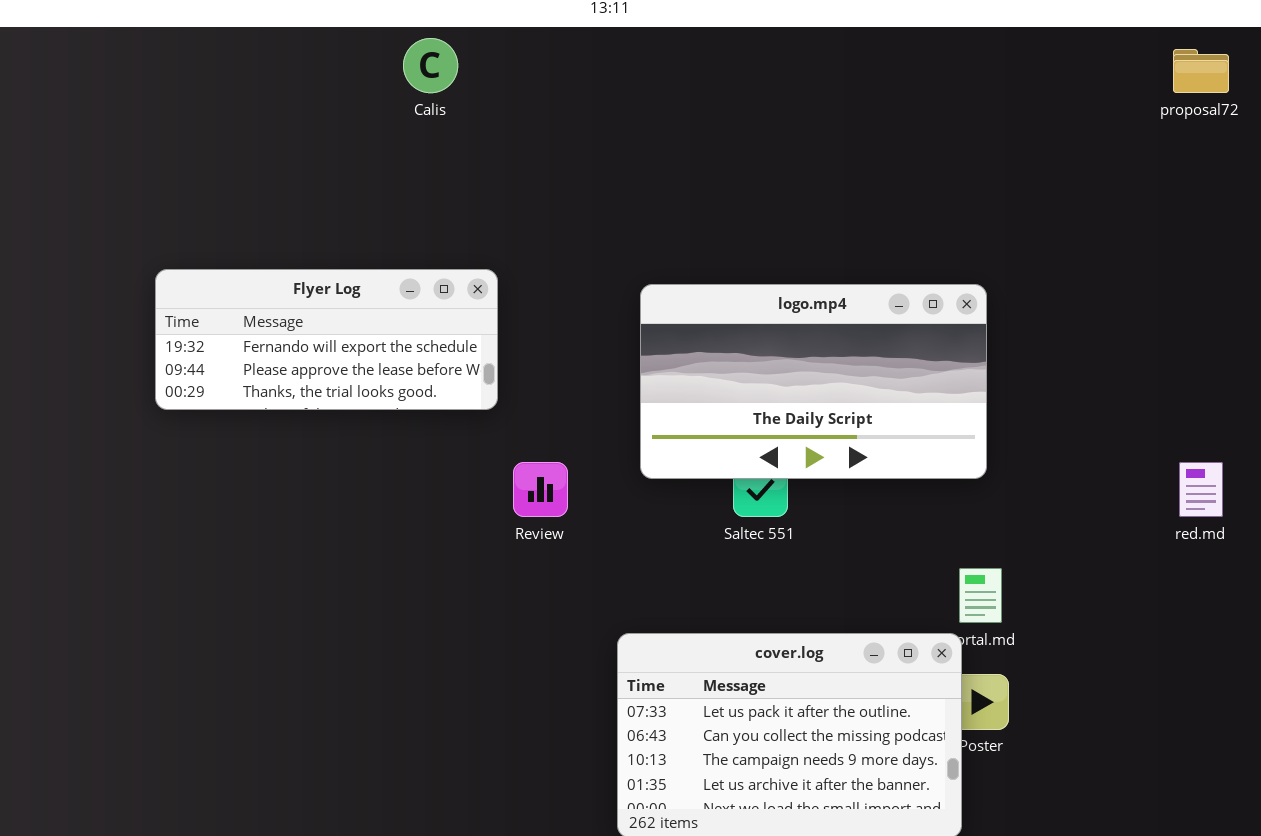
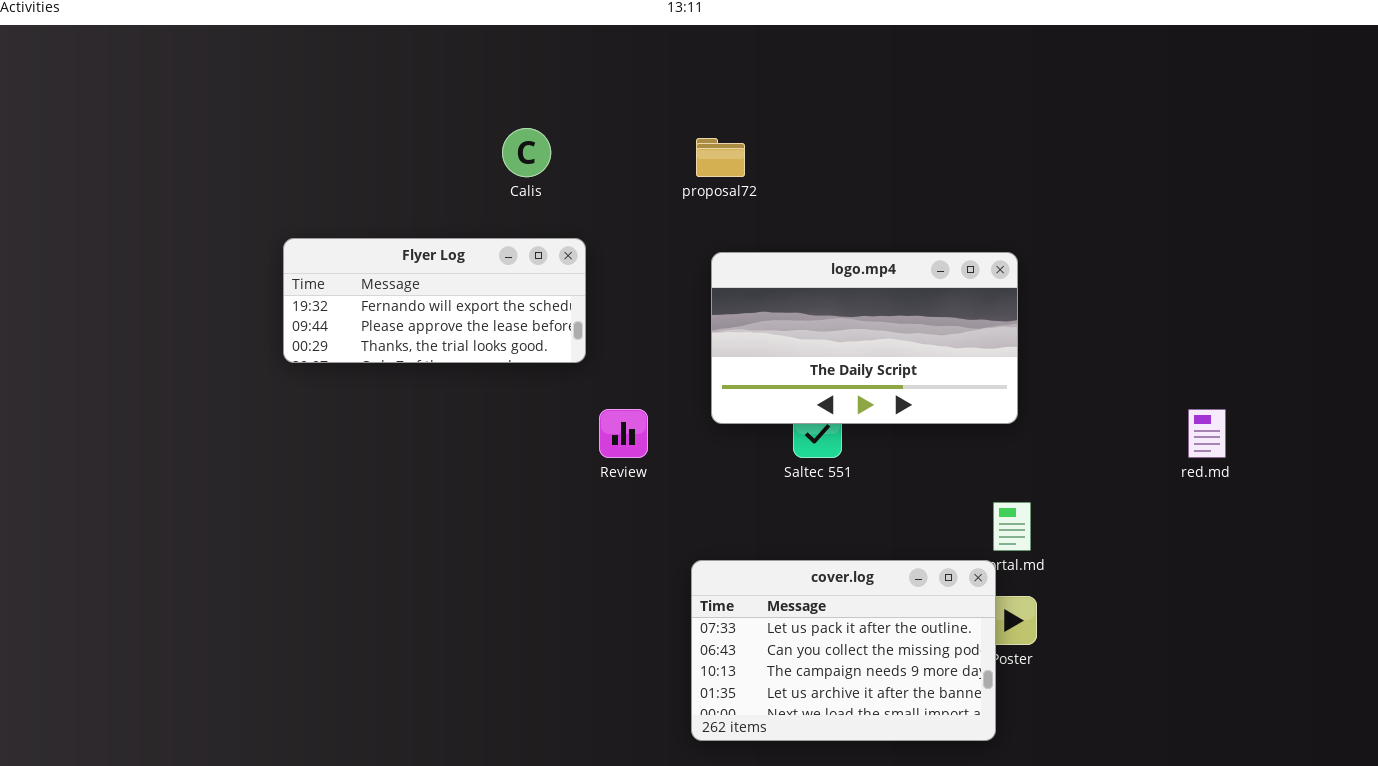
Calis: [403,38,458,93] -> [502,128,551,177], moved
proposal72: [1173,49,1229,93] -> [696,138,745,177], moved

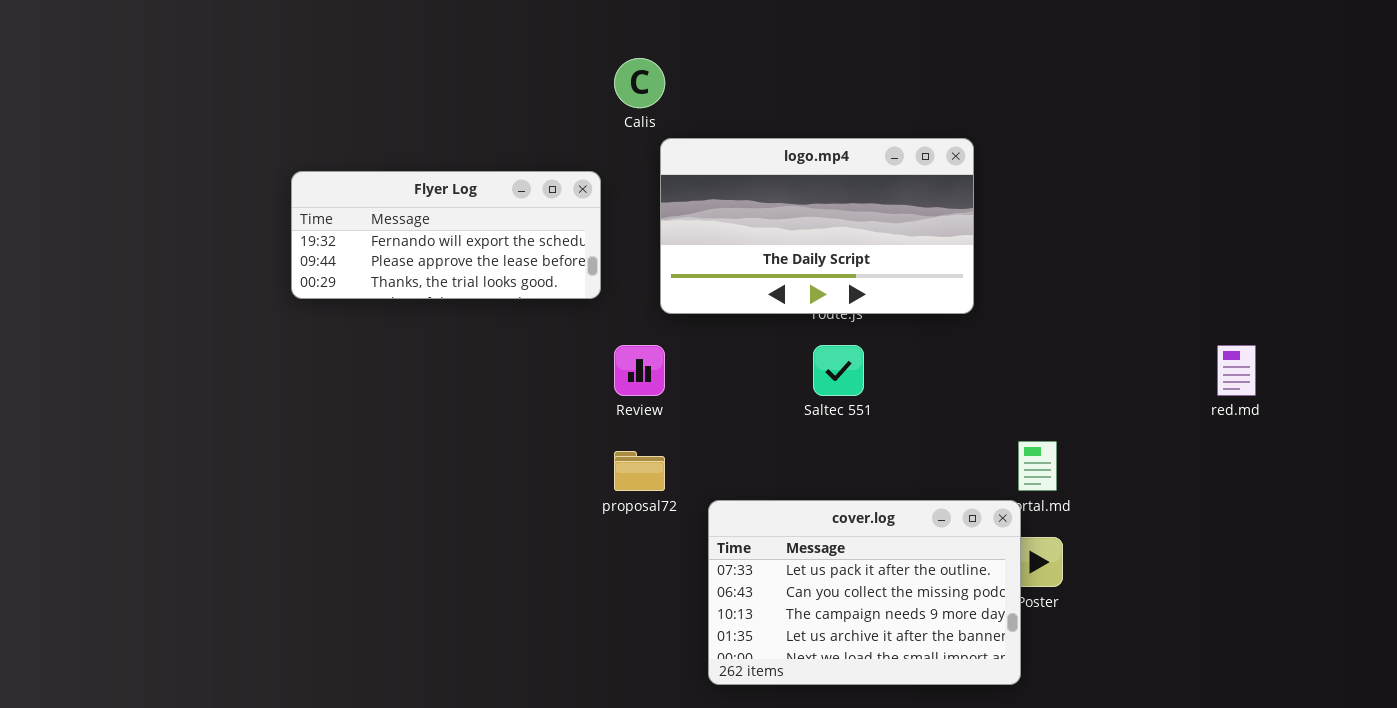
Calis: [502,128,551,177] -> [614,58,665,108], moved
proposal72: [696,138,745,177] -> [614,451,665,491], moved
logo.mp4: [711,252,1018,424] -> [660,138,974,314], moved

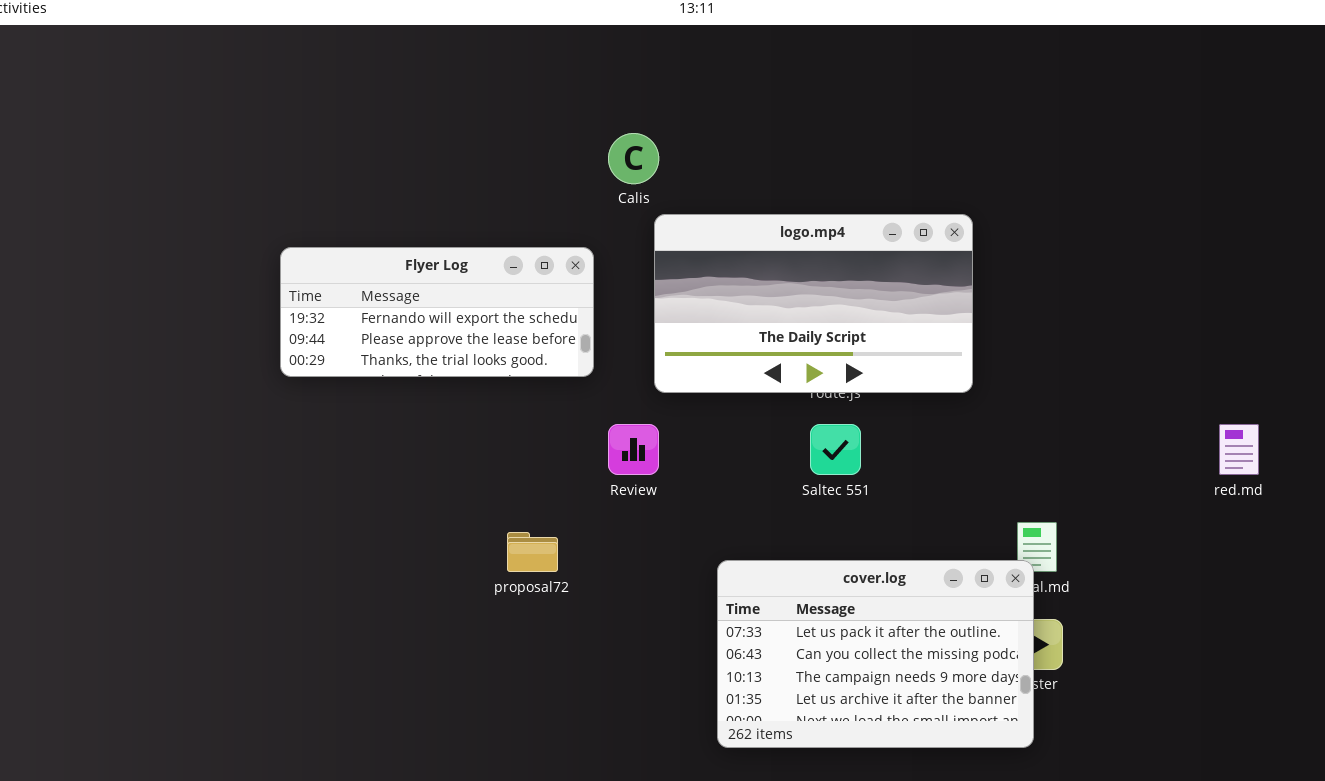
proposal72: [614,451,665,491] -> [507,532,558,572], moved
cover.log: [708,500,1021,685] -> [717,560,1034,748], moved

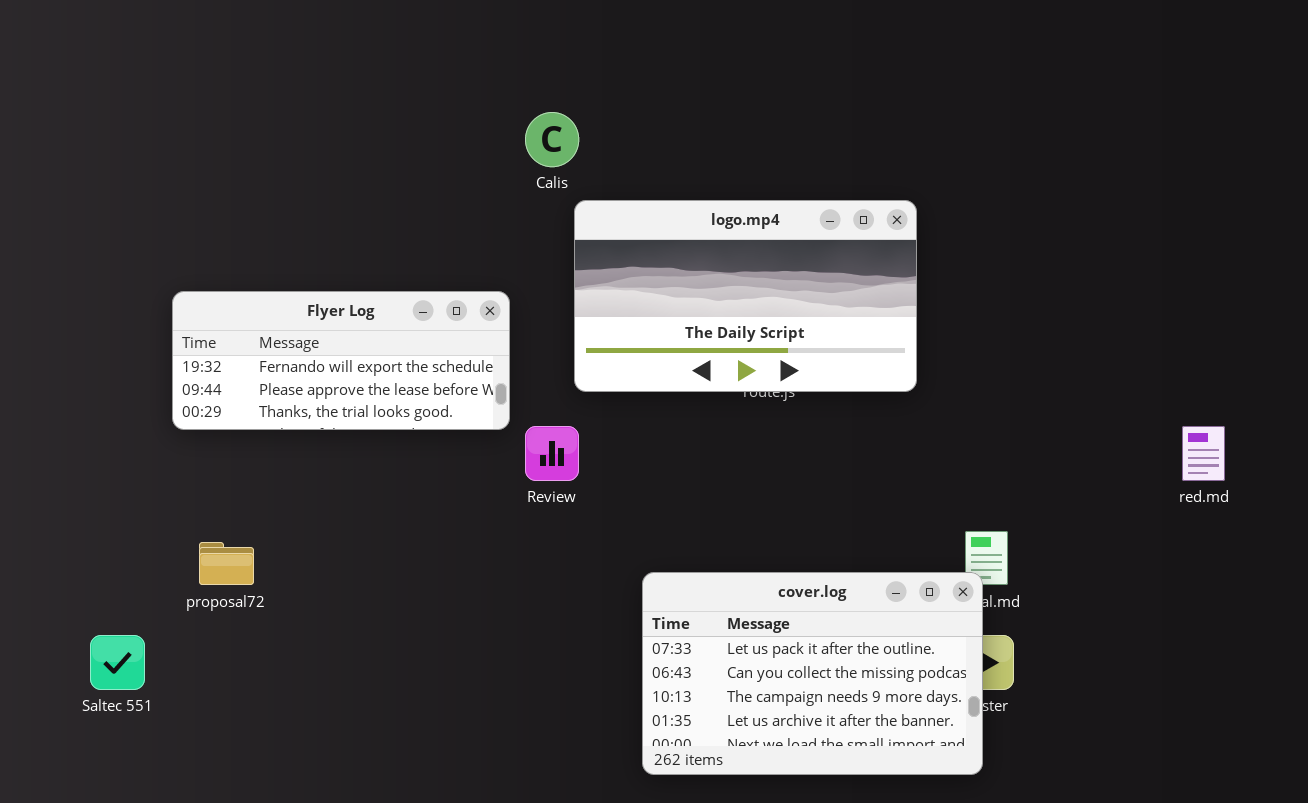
Flyer Log: [280,247,594,377] -> [172,291,510,430], moved
Saltec 551: [810,424,861,475] -> [90,635,145,690], moved
proposal72: [507,532,558,572] -> [199,542,254,585], moved

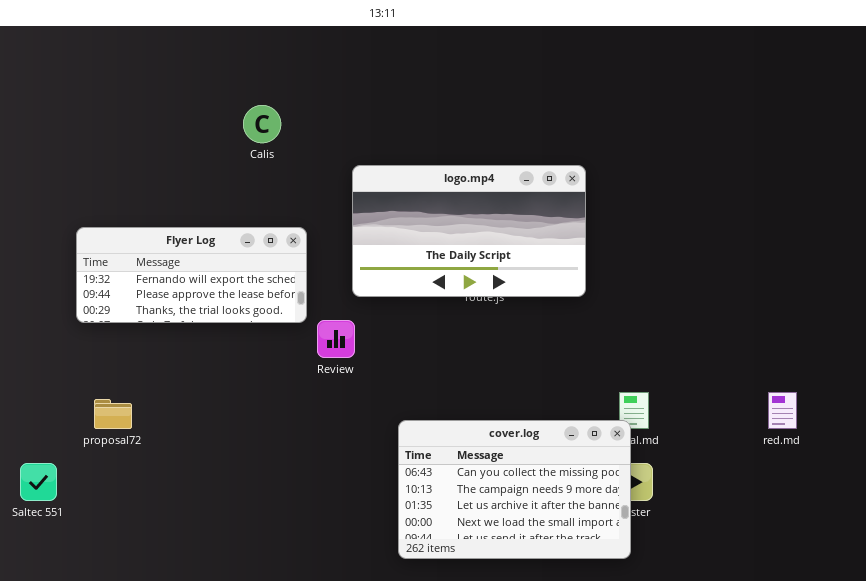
Calis: [525,112,579,167] -> [243,105,281,143], moved
red.md: [1182,426,1225,481] -> [768,392,797,429], moved
cover.log: [642,572,983,775] -> [398,420,631,559], scrolled down 1 row

